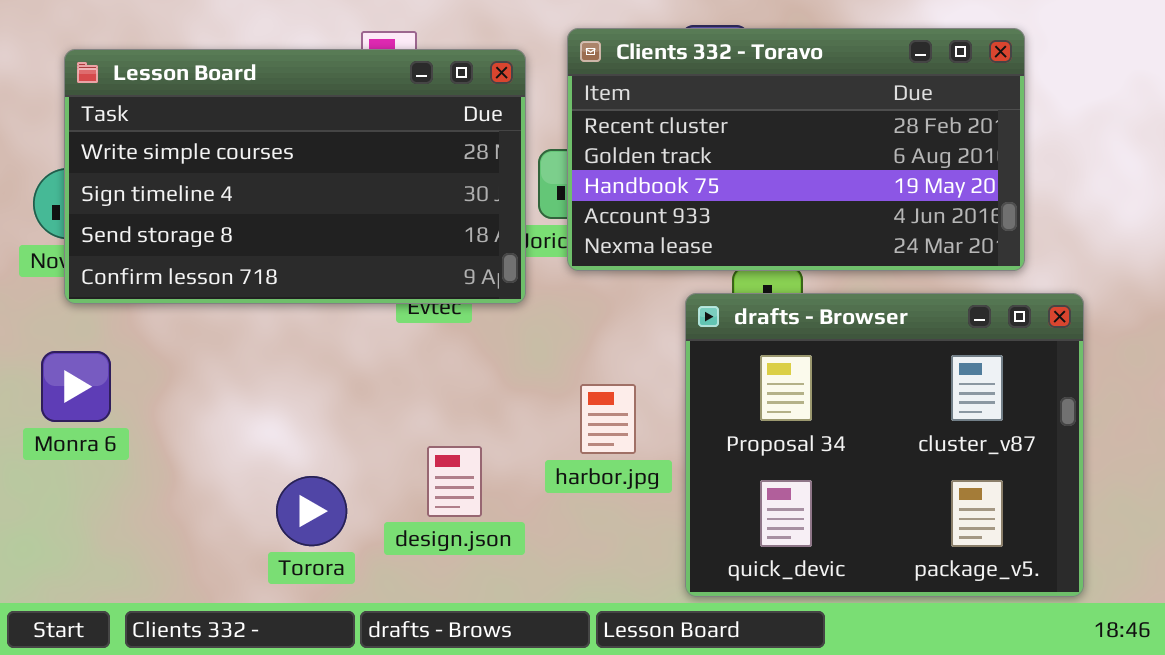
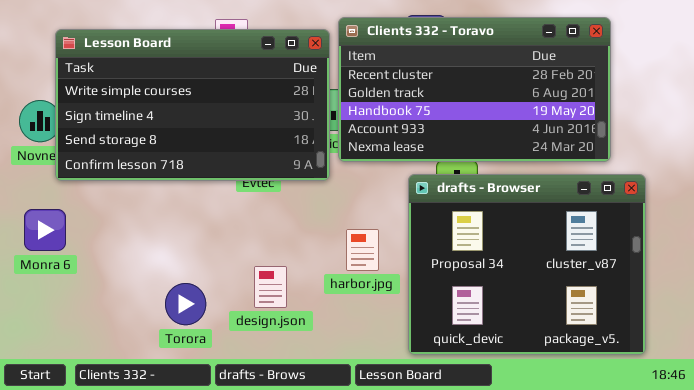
Lesson Board: [64,49,526,304] -> [55,29,330,181], moved

